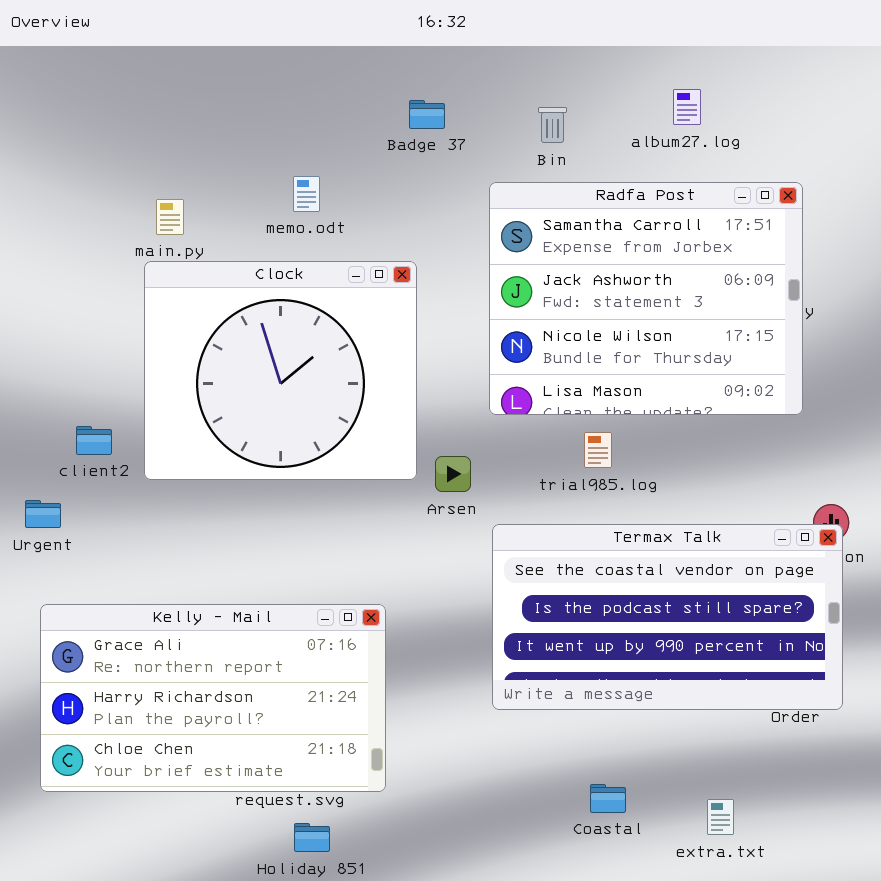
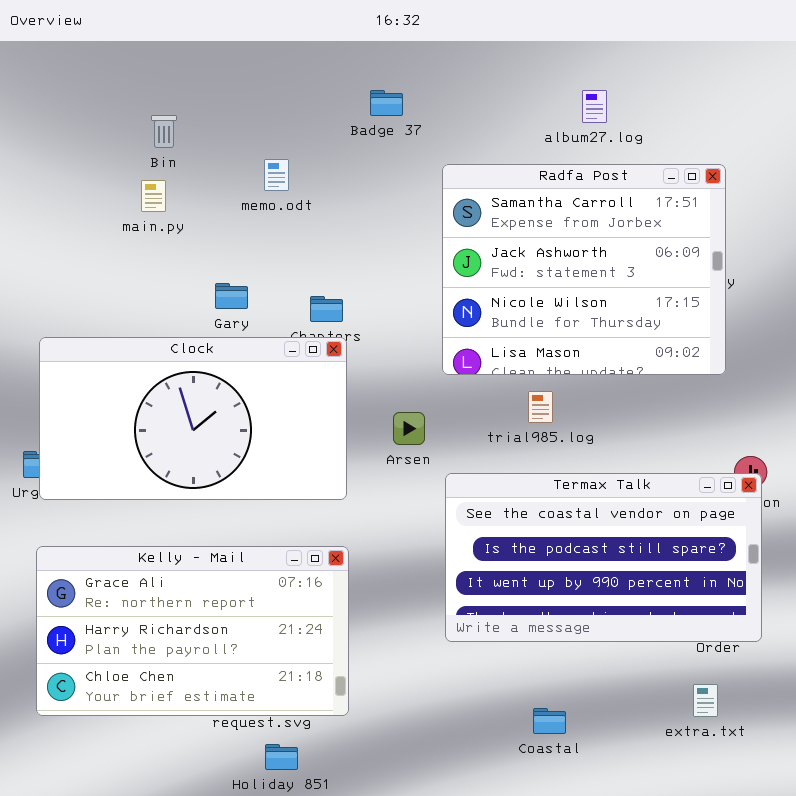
album27.log: [673,89,701,125] -> [582,90,607,123], moved
Bin: [538,107,567,143] -> [151,115,177,148], moved
Clock: [144,261,417,480] -> [39,337,347,500], moved, resized
extra.txt: [707,799,734,835] -> [693,684,718,717], moved

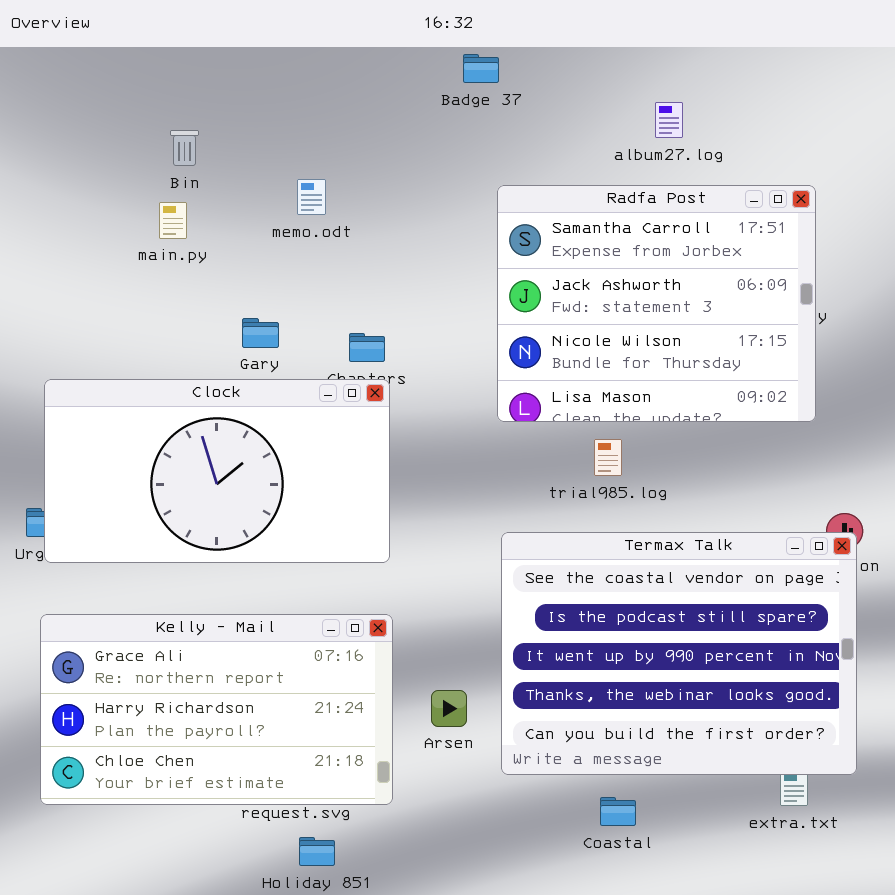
Badge 37: [370,90,403,116] -> [463,54,499,83], moved
Arsen: [393,412,425,445] -> [431,690,467,727], moved
Termax Talk: [445,473,762,642] -> [501,532,857,775], resized

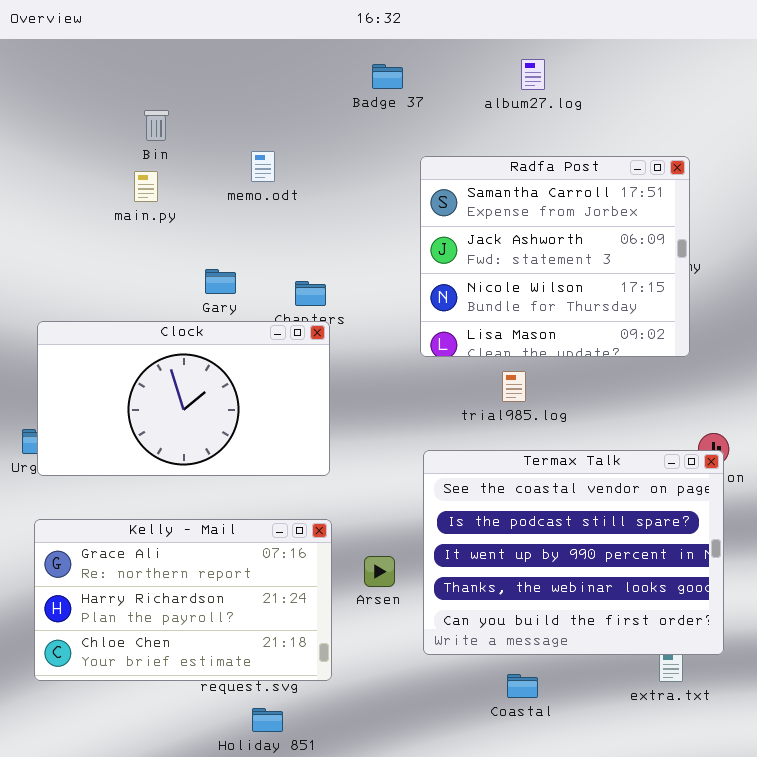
Badge 37: [463,54,499,83] -> [372,64,403,89], moved
album27.log: [655,102,683,138] -> [521,59,545,90], moved
Arsen: [431,690,467,727] -> [364,556,395,587], moved

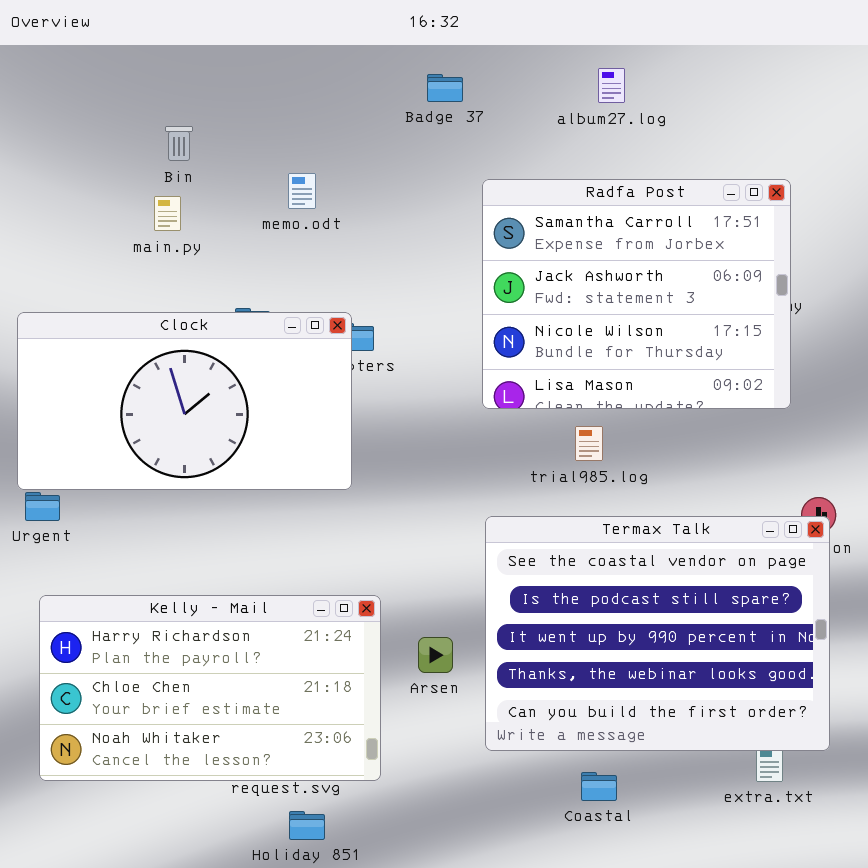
Clock: [37,321,330,476] -> [17,312,352,490], moved
Kelly - Mail: [34,519,332,681] -> [39,595,381,781], scrolled down 1 row

